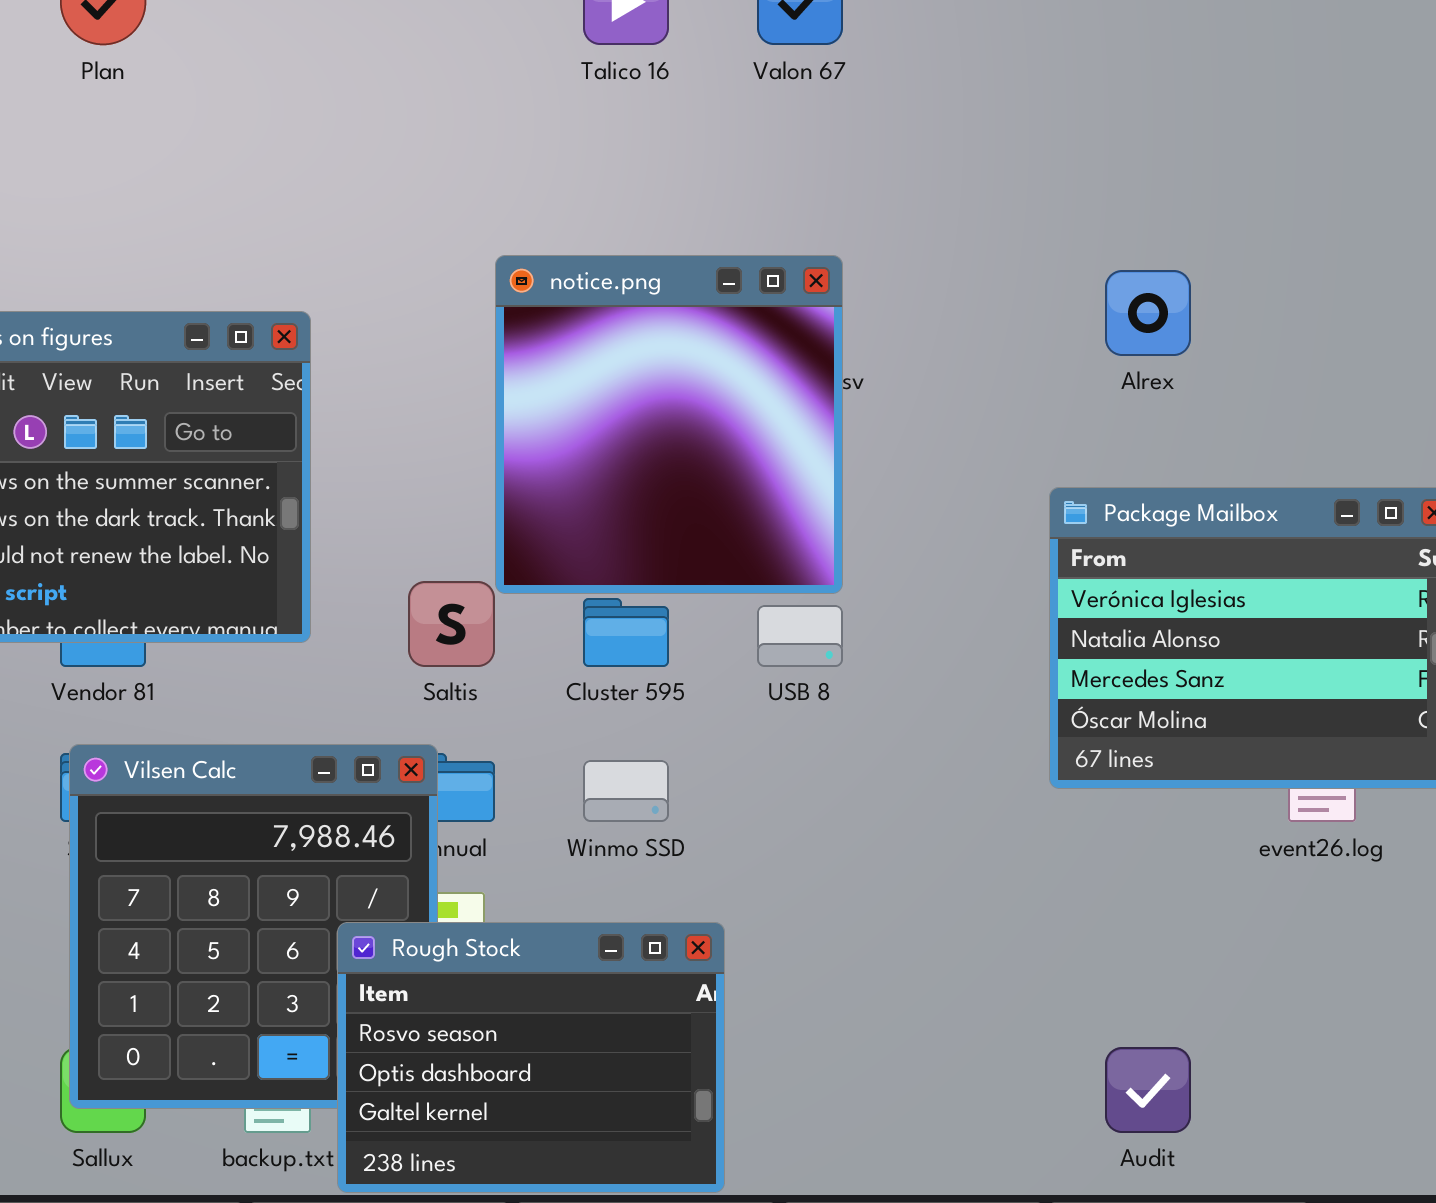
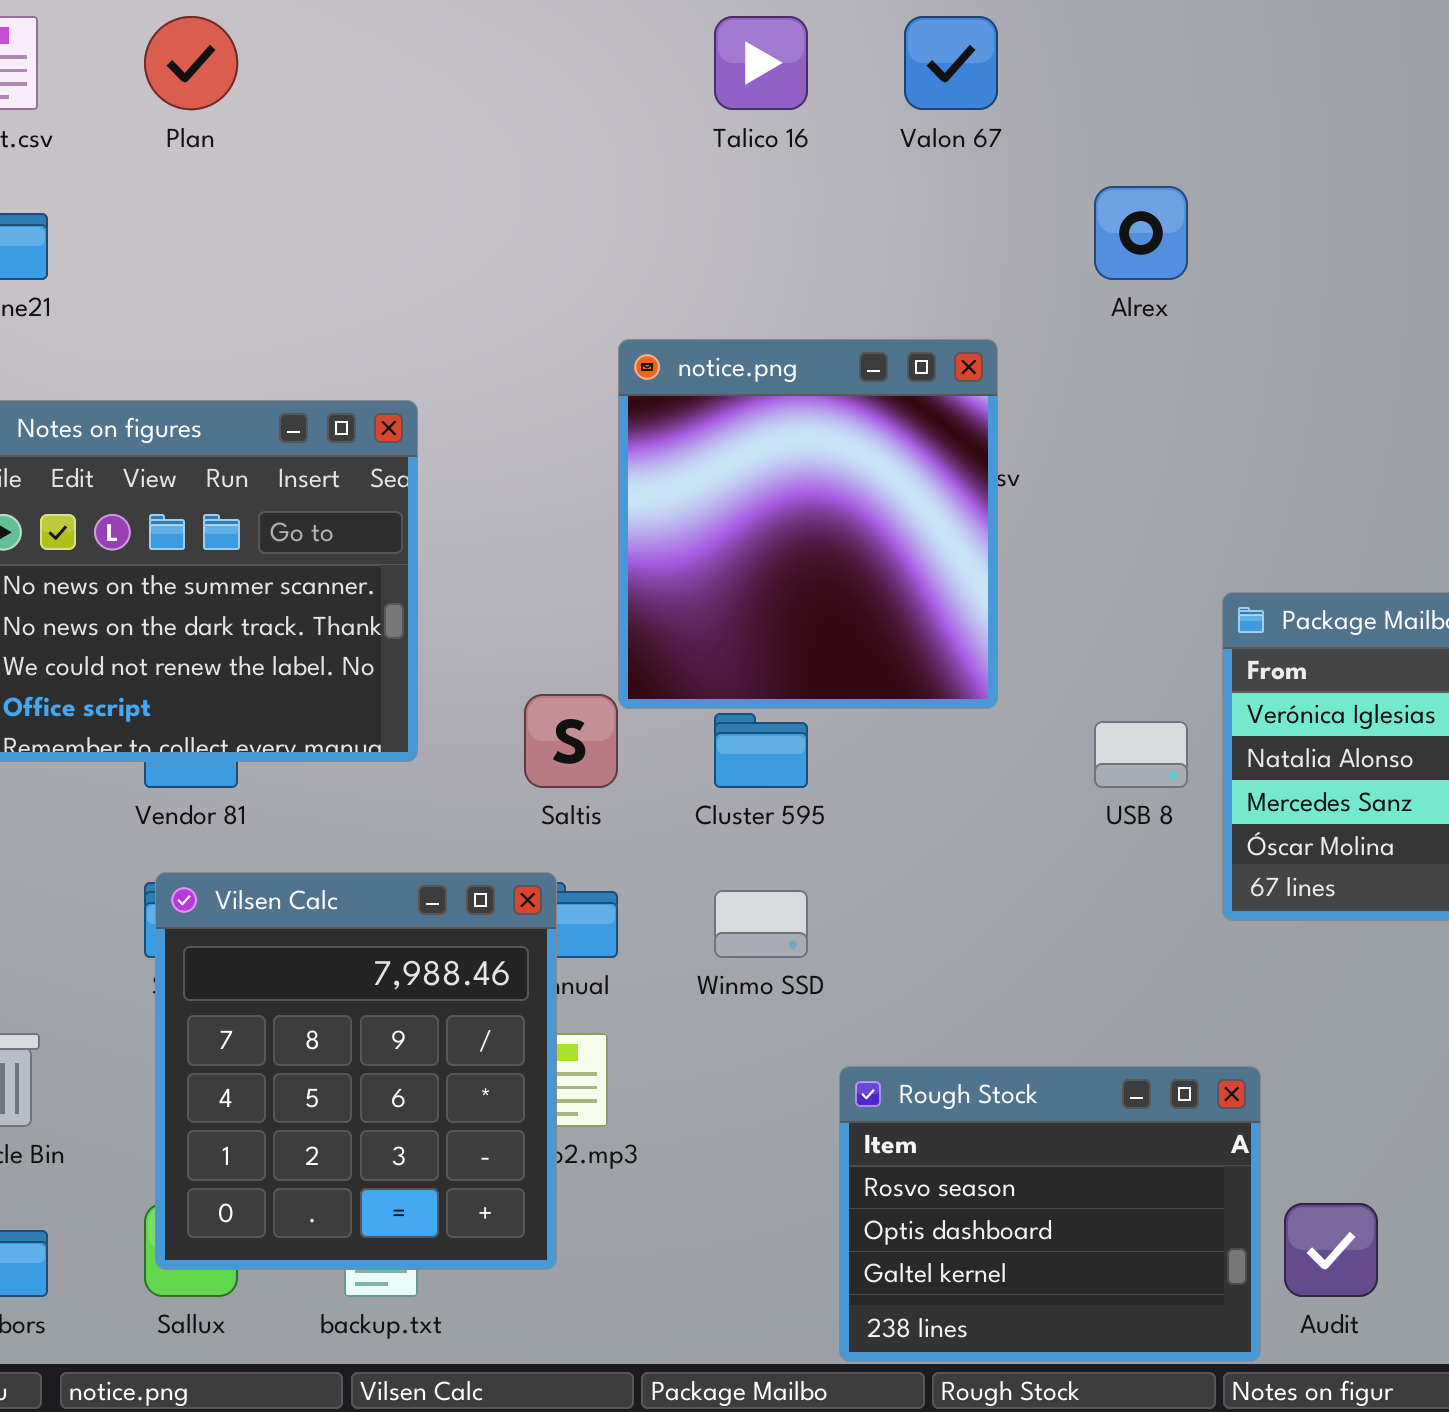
Alrex: [1105,270,1191,356] -> [1094,186,1188,280], moved
USB 8: [757,605,843,667] -> [1094,721,1188,788], moved
Rough Stock: [337,922,725,1193] -> [839,1066,1261,1362], moved

